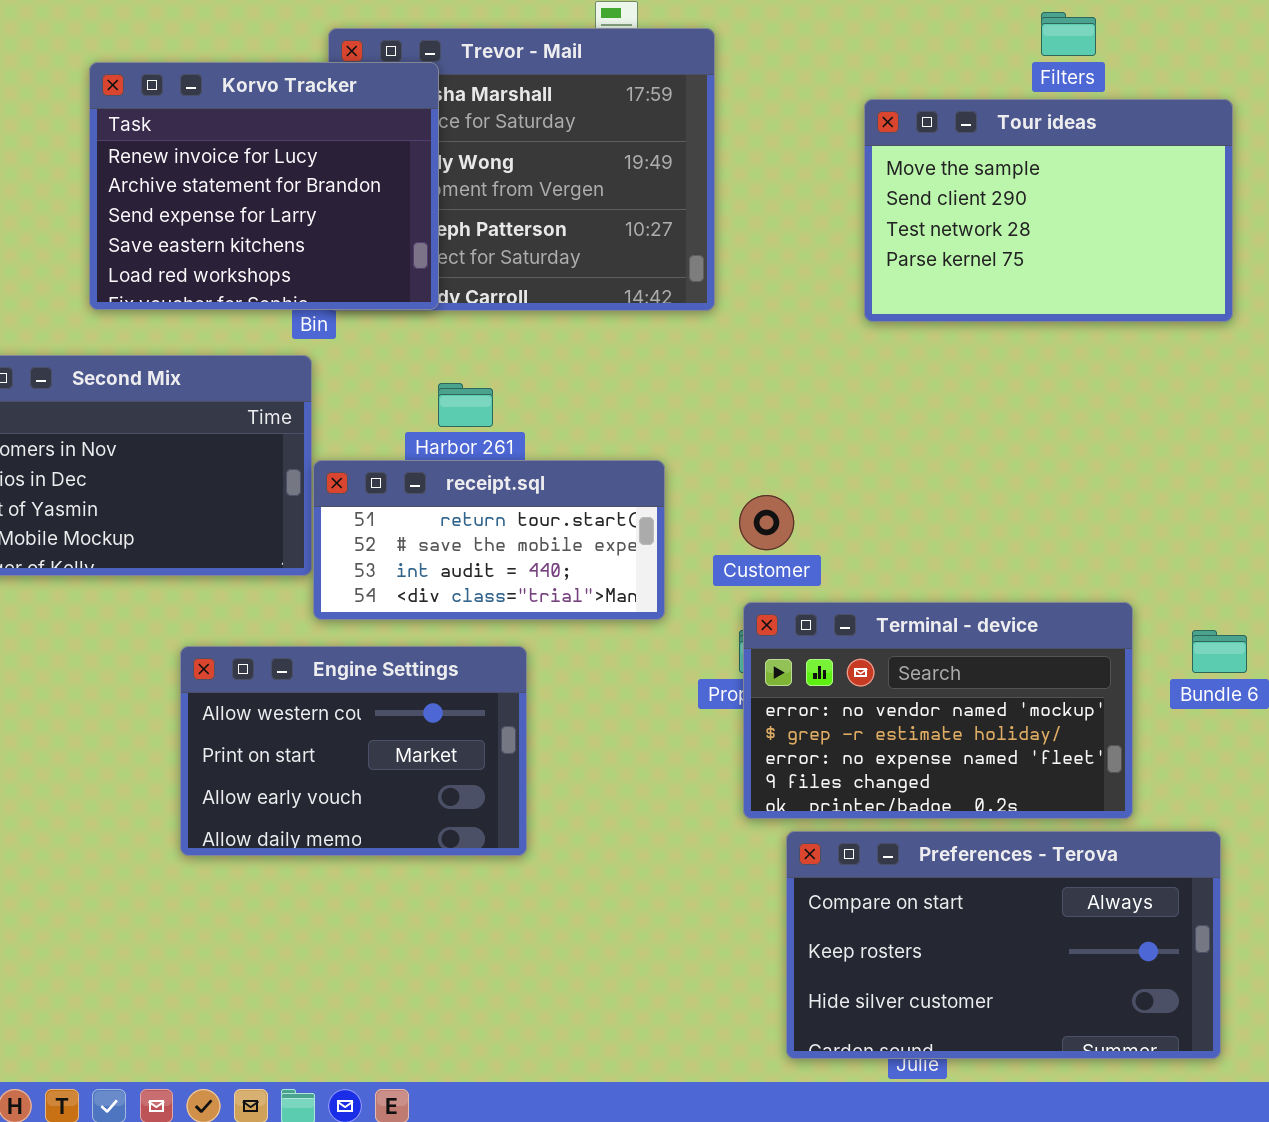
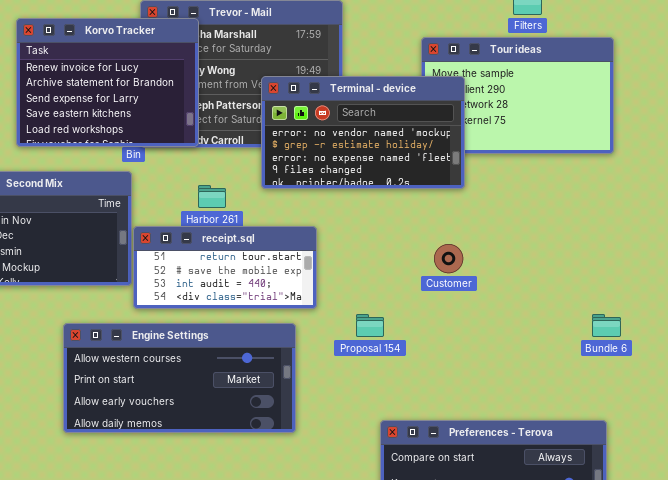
Customer: [739,495,794,550] -> [434,244,463,273], moved
Terminal - device: [743,602,1133,819] -> [261,76,465,189], moved
Engine Settings: [180,646,527,856] -> [63,323,296,433], resized

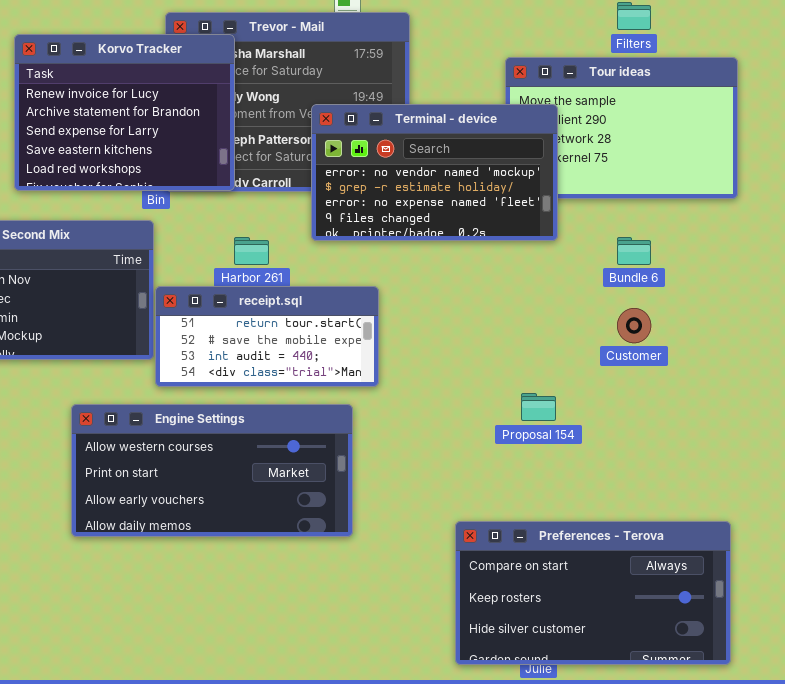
Customer: [434,244,463,273] -> [617,308,651,343], moved
Proposal 154: [356,314,384,337] -> [521,393,556,421], moved
Bundle 6: [592,314,621,337] -> [617,237,651,265], moved

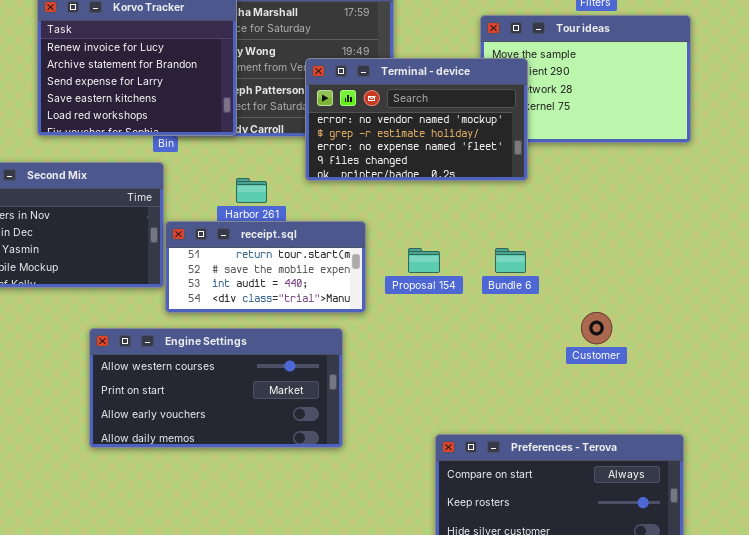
Bundle 6: [617,237,651,265] -> [495,248,526,273], moved
Customer: [617,308,651,343] -> [581,312,612,344], moved
Proposal 154: [521,393,556,421] -> [408,248,440,273], moved

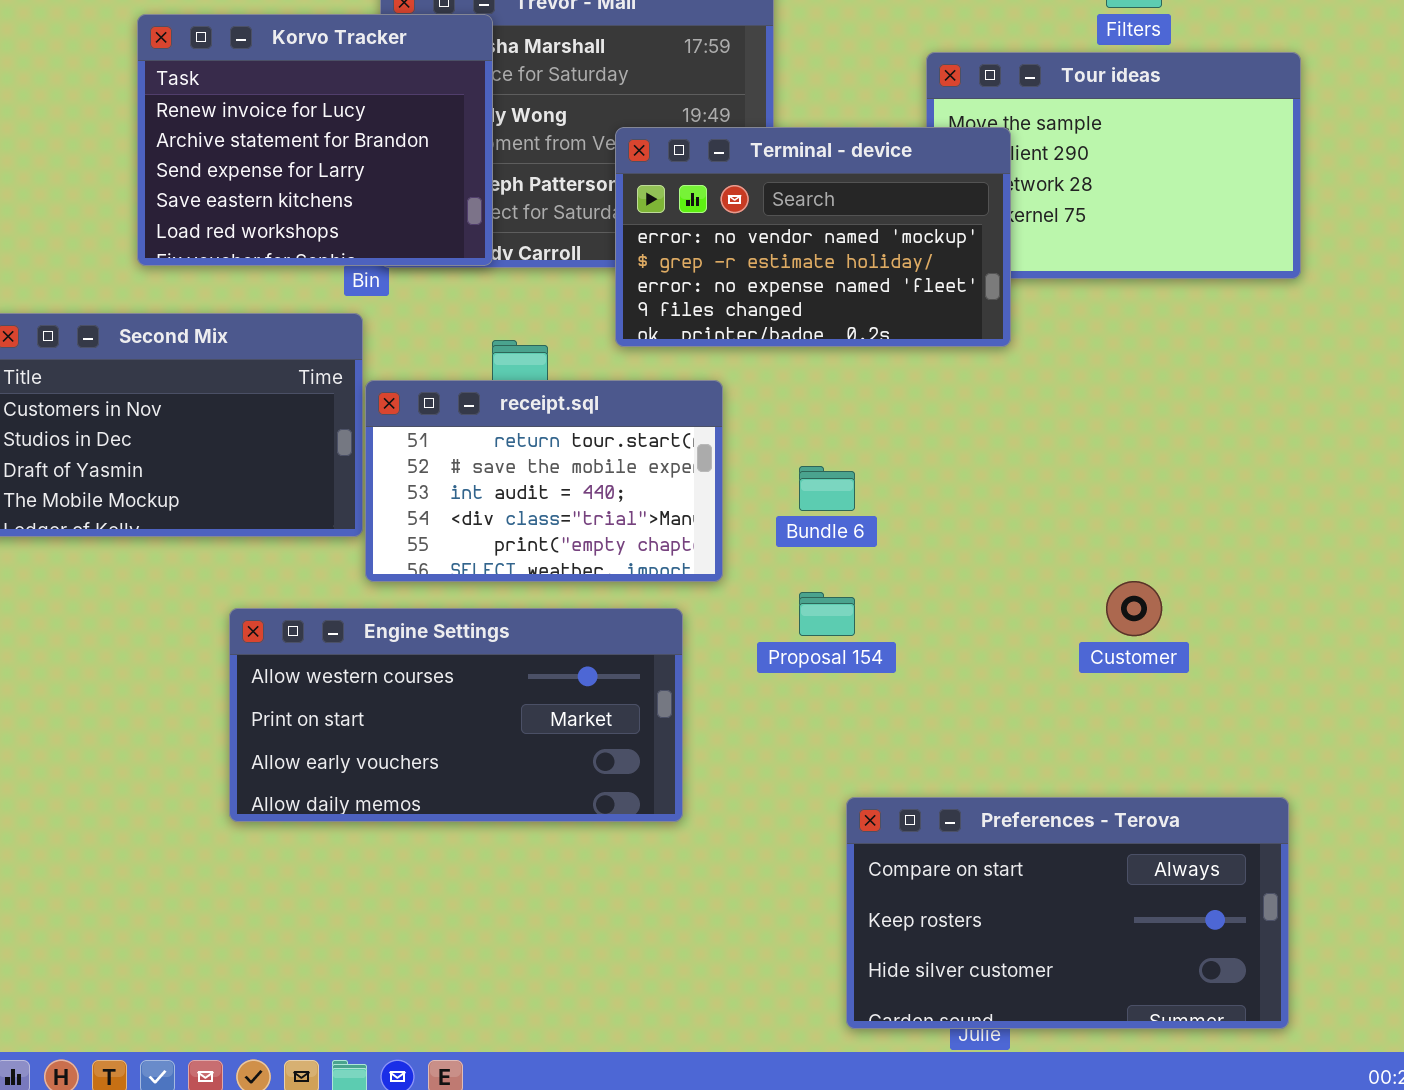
receipt.sql: [165,221,366,313] -> [365,380,723,582], resized
Proposal 154: [408,248,440,273] -> [799,592,855,636], moved
Bundle 6: [495,248,526,273] -> [799,466,855,511], moved

